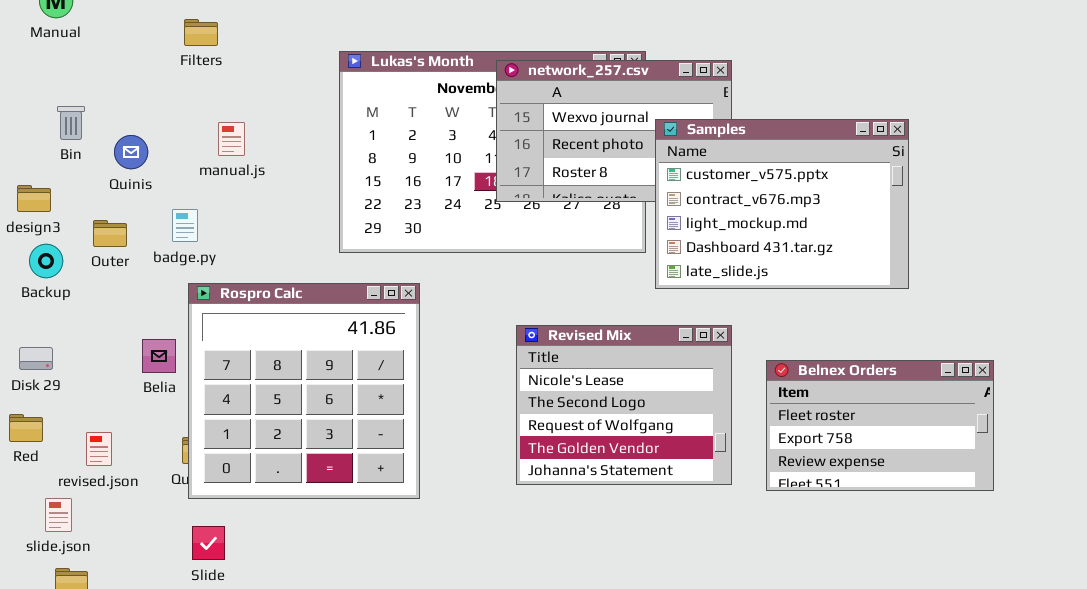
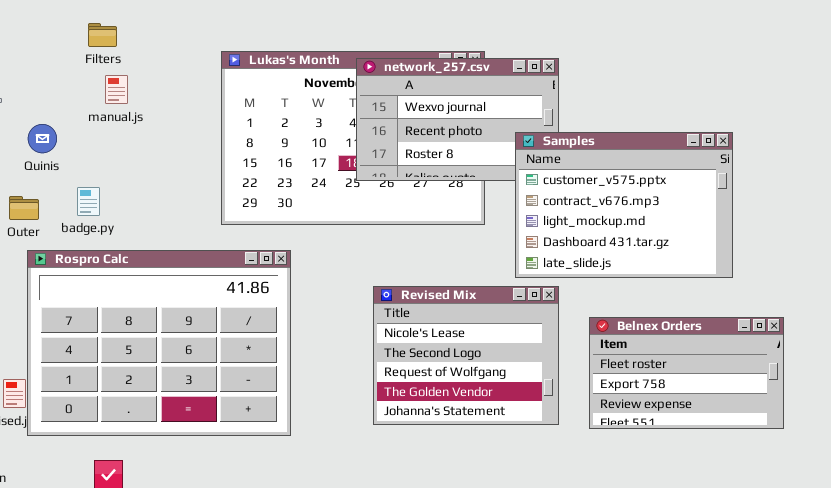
Samples: [655,119,909,289] -> [515,132,733,278], moved
manual.js: [218,122,245,156] -> [105,75,128,104], moved
Rospro Calc: [188,283,420,499] -> [27,250,291,436], resized

